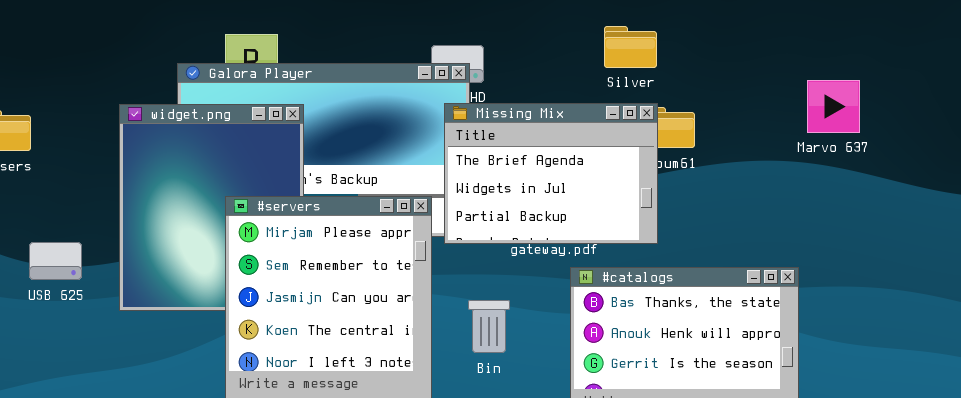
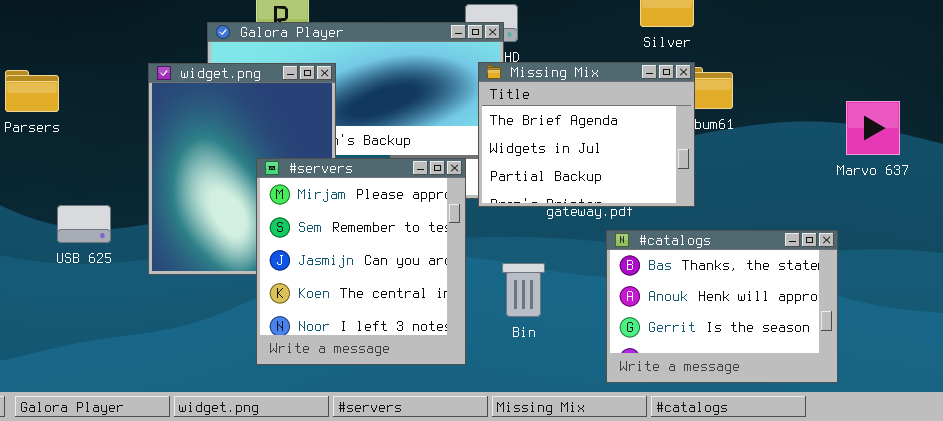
Marvo 637: [807,80,860,133] -> [846,101,900,155], moved

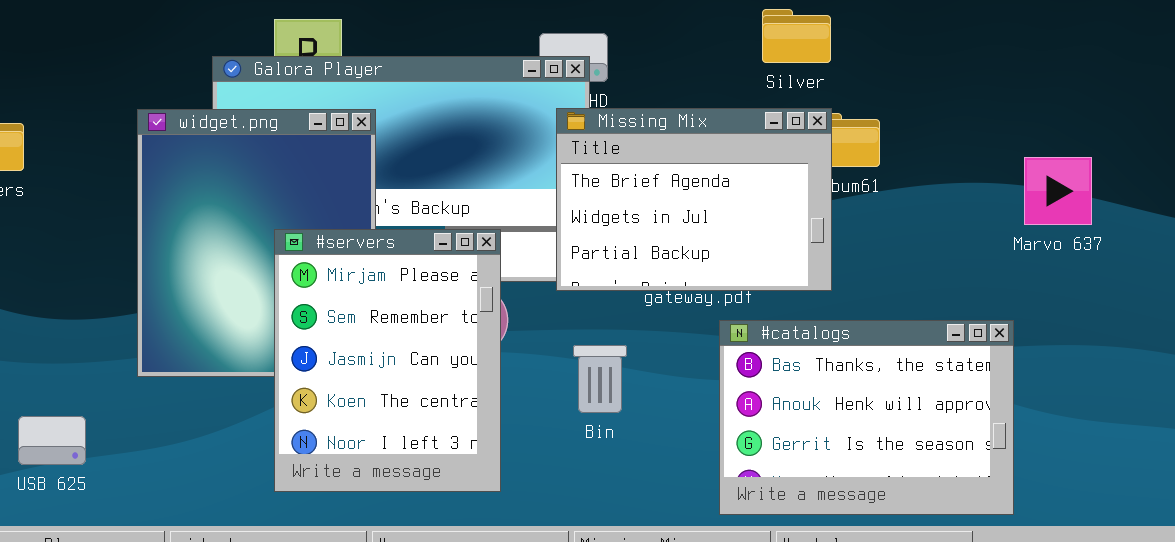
#servers: [256,158,466,365] -> [274,229,501,492], resized
USB 625: [57,205,111,243] -> [18,416,86,465], moved
Bin: [502,263,545,317] -> [573,345,627,413], moved

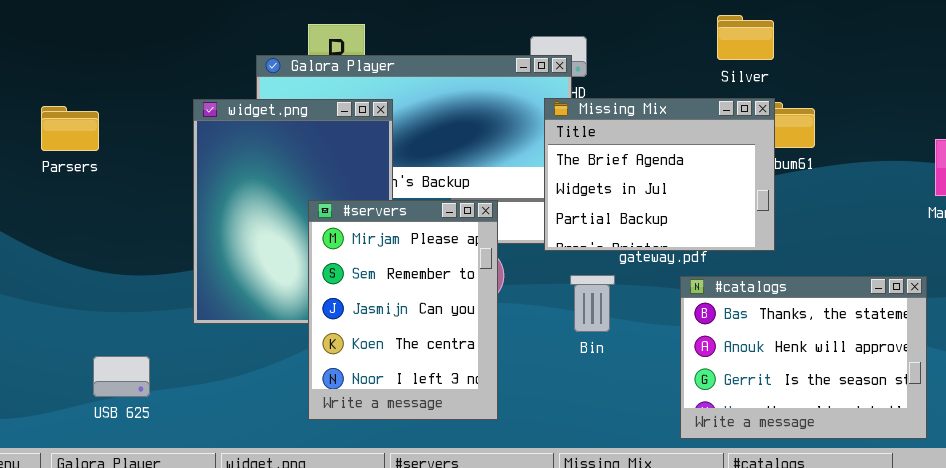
Bin: [573,345,627,413] -> [570,275,615,332], moved

